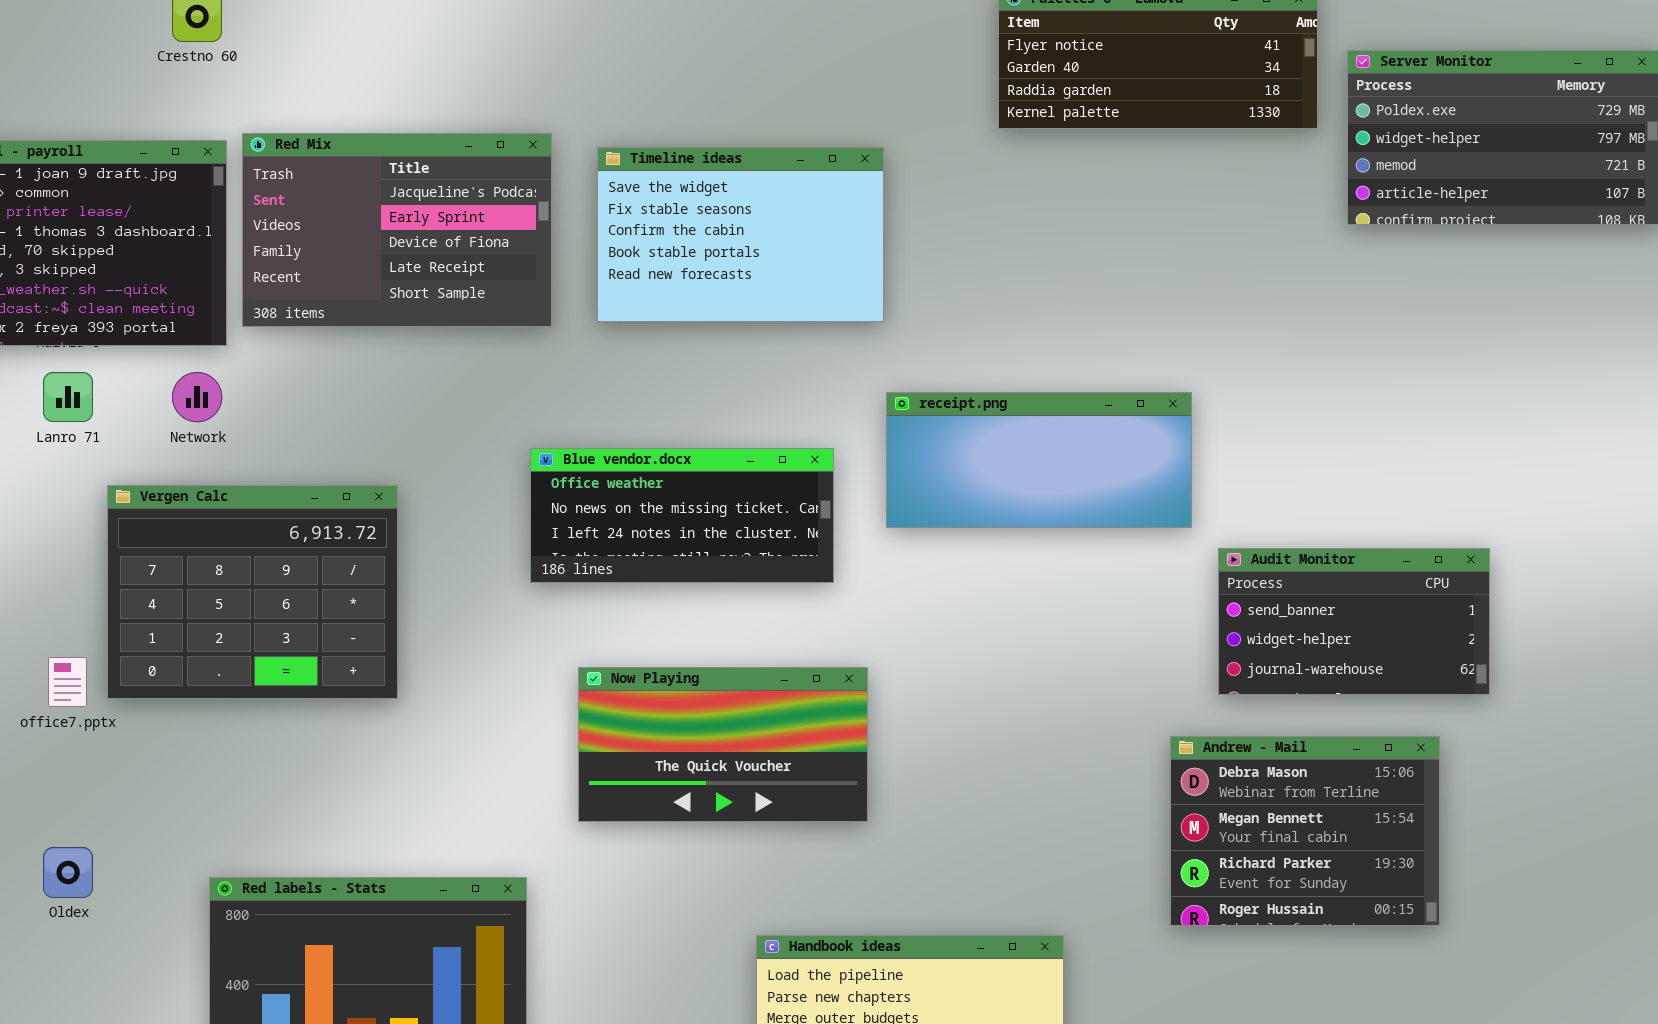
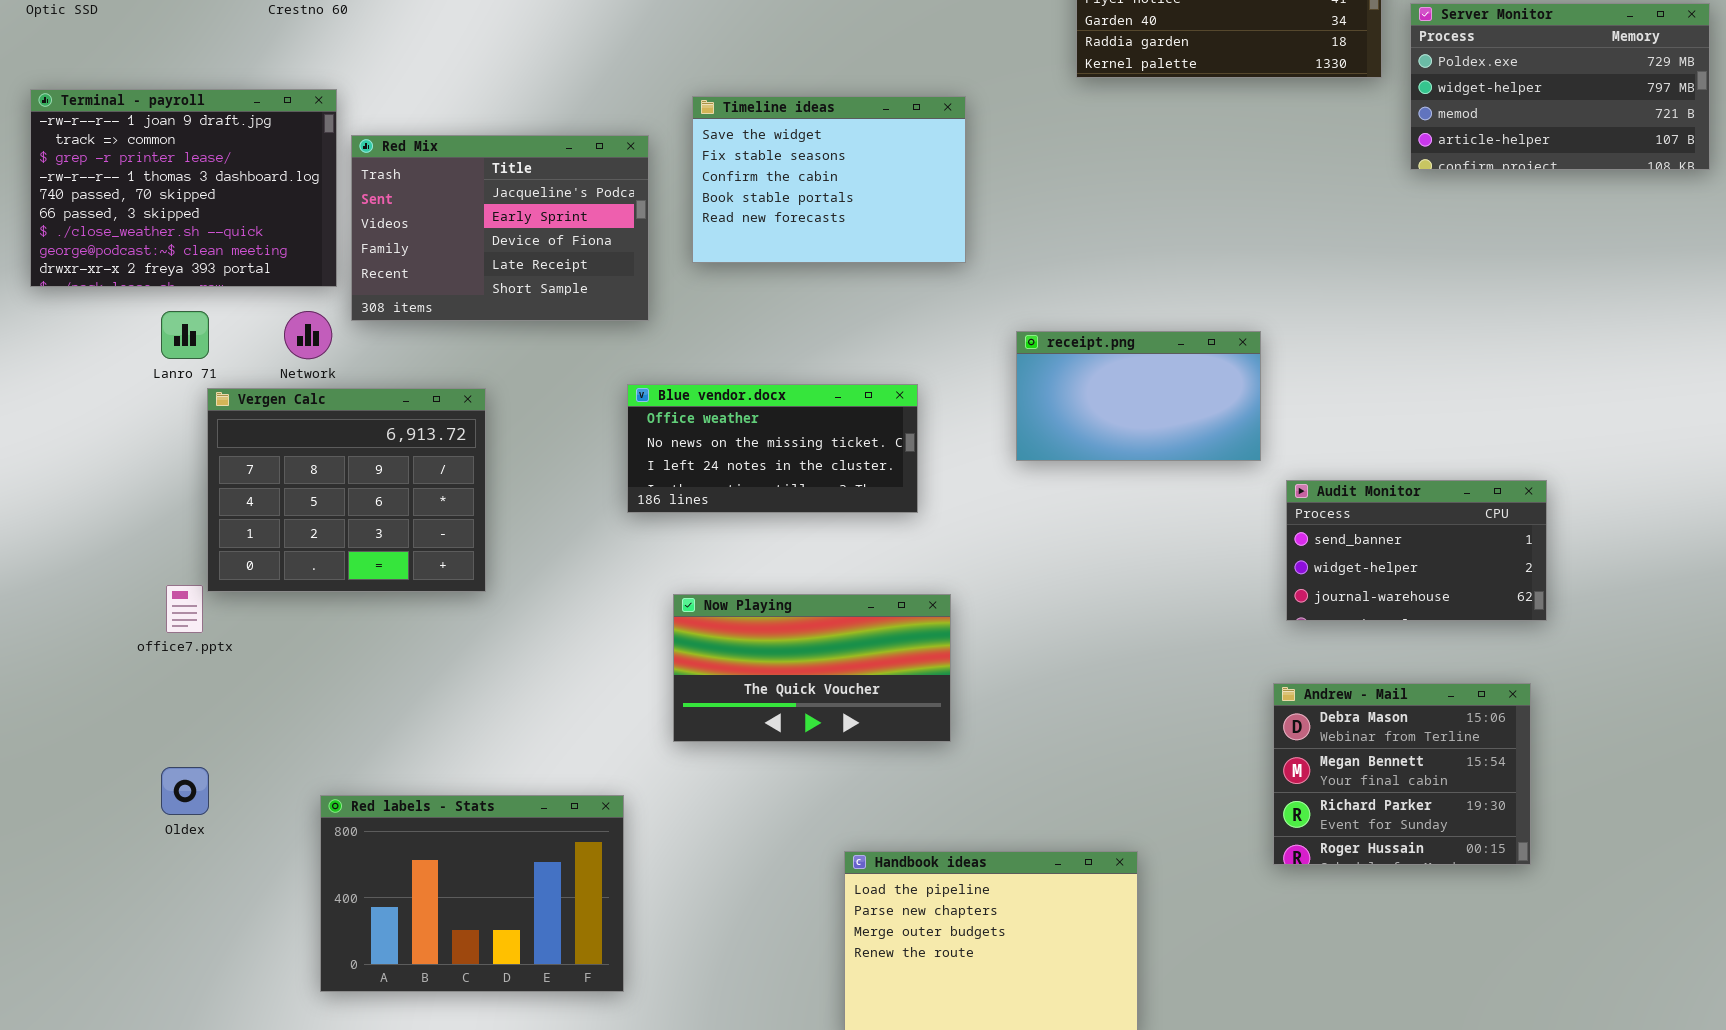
Red Mix: [242,133,552,327] -> [351,135,649,321], moved
receipt.png: [886,392,1192,528] -> [1016,331,1261,461], resized
Vergen Calc: [107,485,398,699] -> [207,388,486,592], moved
Andrew - Mail: [1170,736,1440,926] -> [1273,683,1531,865], moved

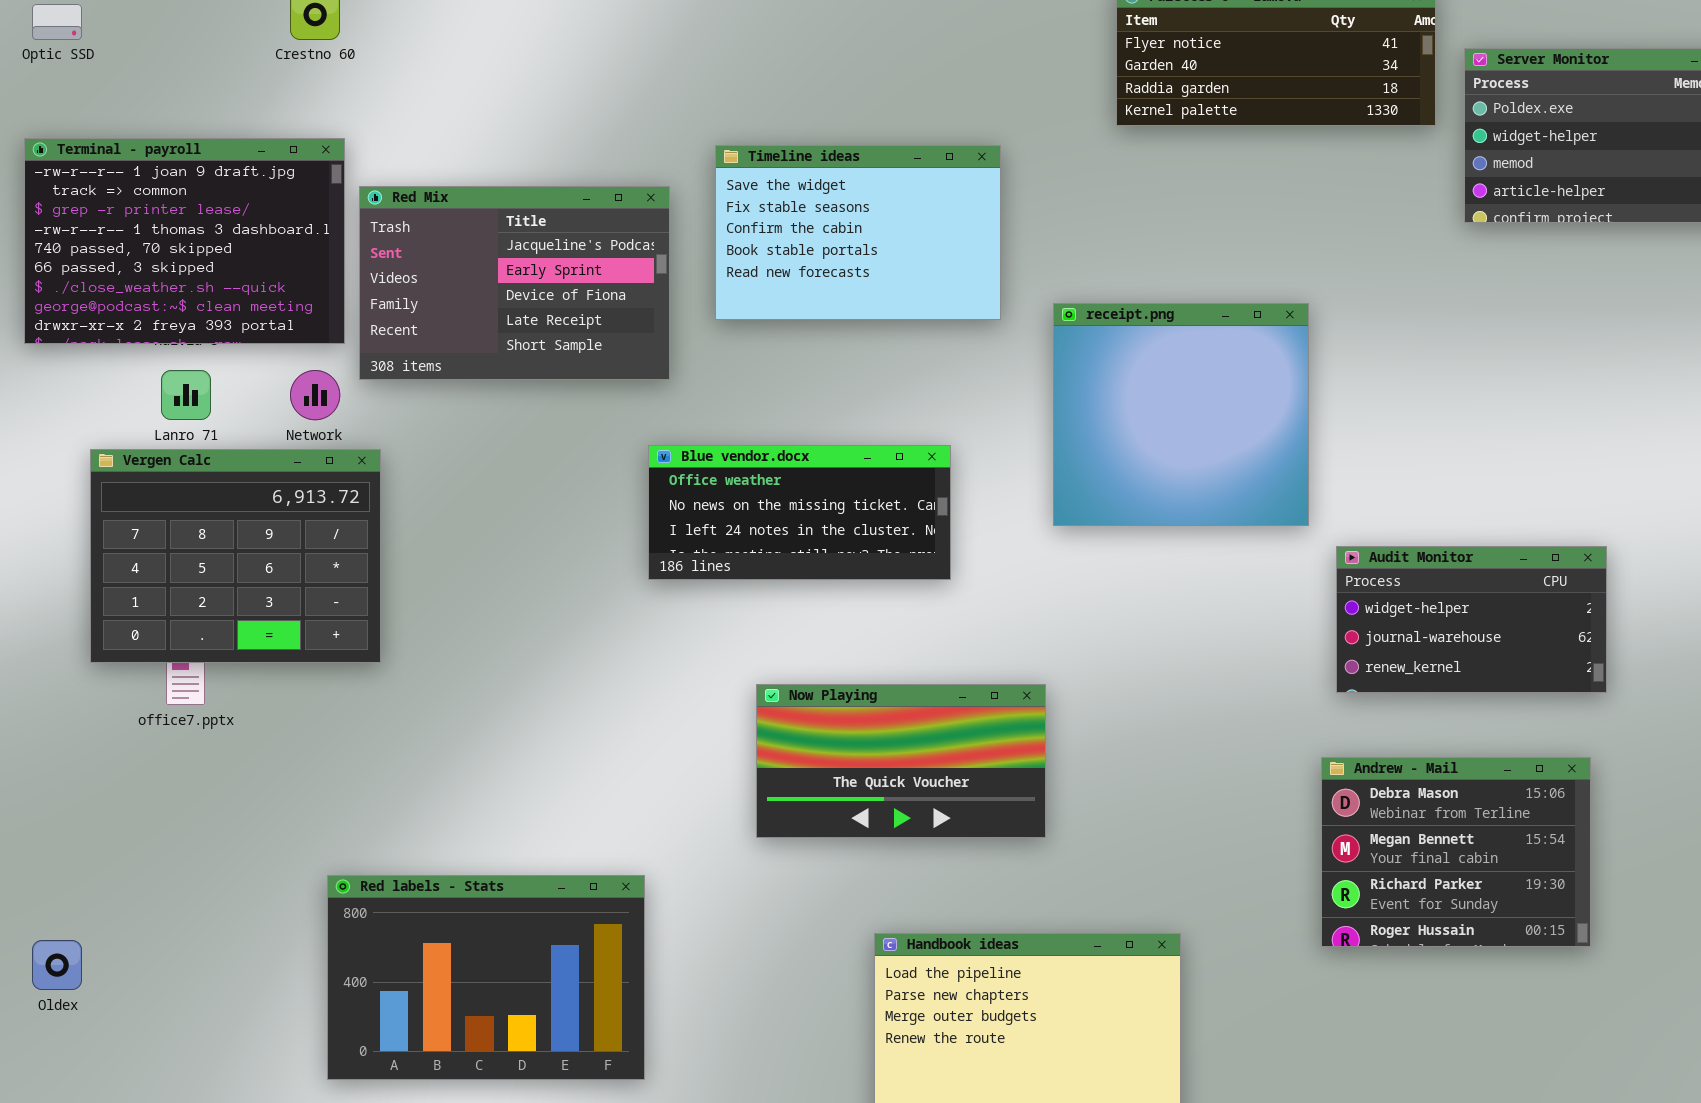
receipt.png: [1016,331,1261,461] -> [1053,303,1309,526], resized
Vergen Calc: [207,388,486,592] -> [90,449,381,663], moved
Audit Monitor: [1286,480,1547,621] -> [1336,546,1607,693], scrolled down 1 row
Now Playing: [673,594,951,742] -> [756,684,1046,838], moved
Oldex: [161,767,209,815] -> [32,940,82,990], moved

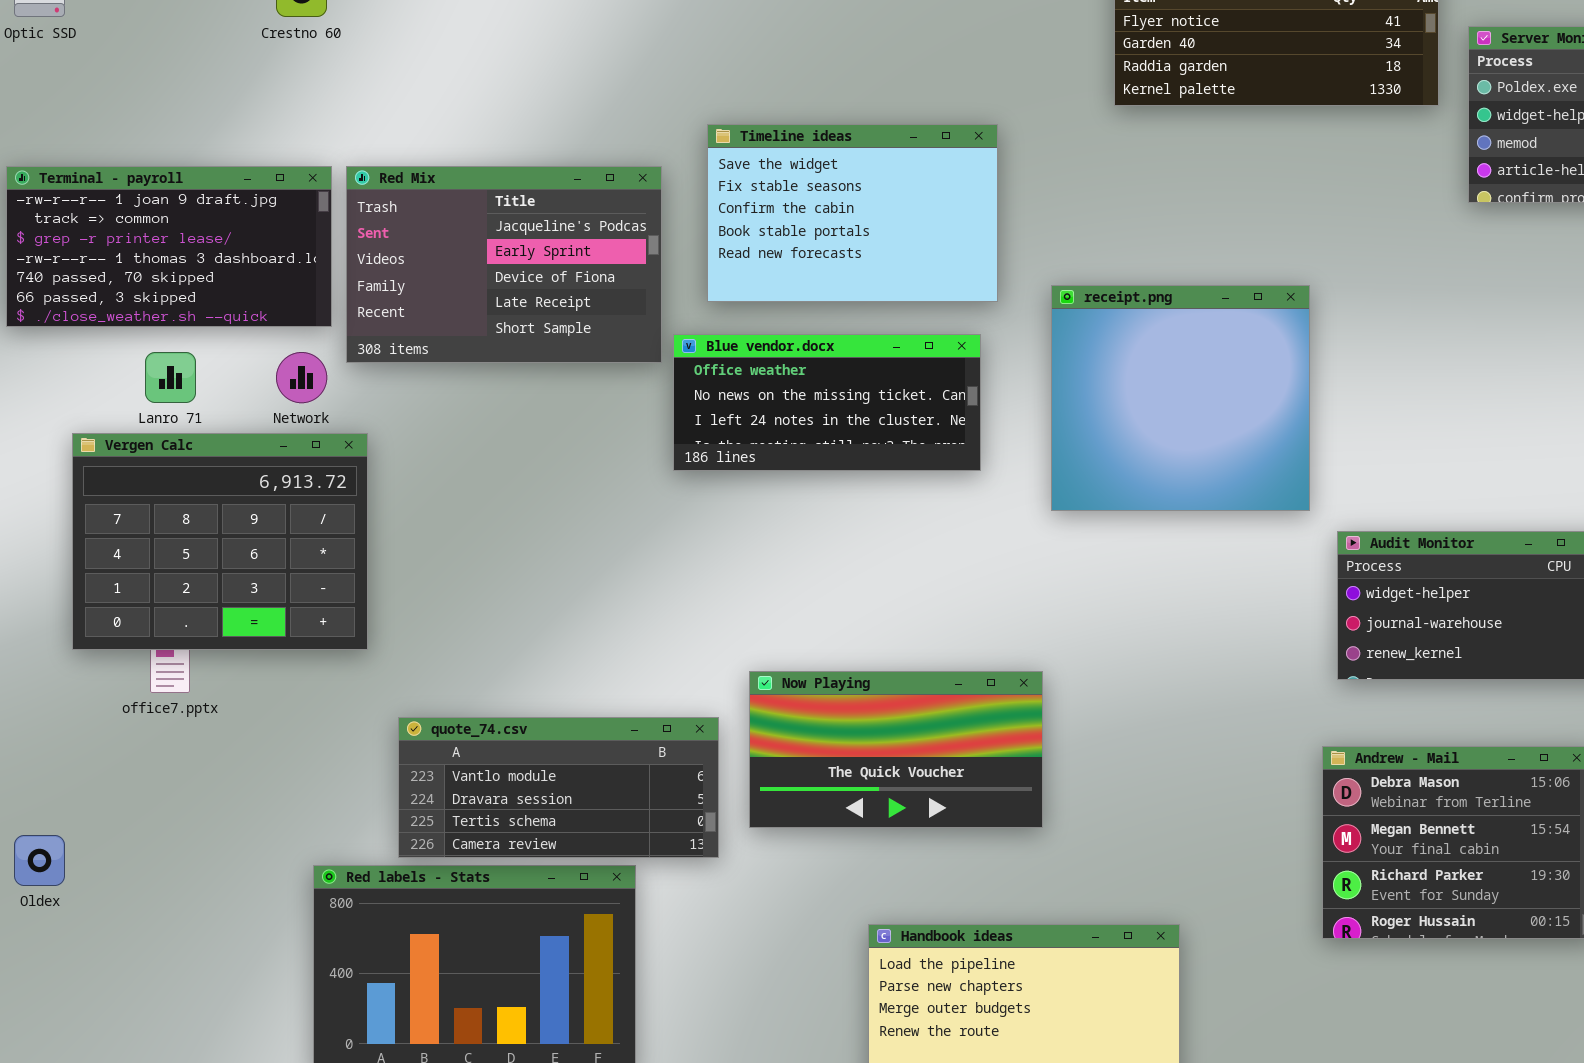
Terminal - payroll: [24,138,345,344] -> [6,166,332,327], resized
Blue vendor.docx: [648,445,951,580] -> [673,334,981,471], moved
quote_74.csv: none -> [398,717,719,858], opened
Oldex: [32,940,82,990] -> [14,835,65,886], moved

